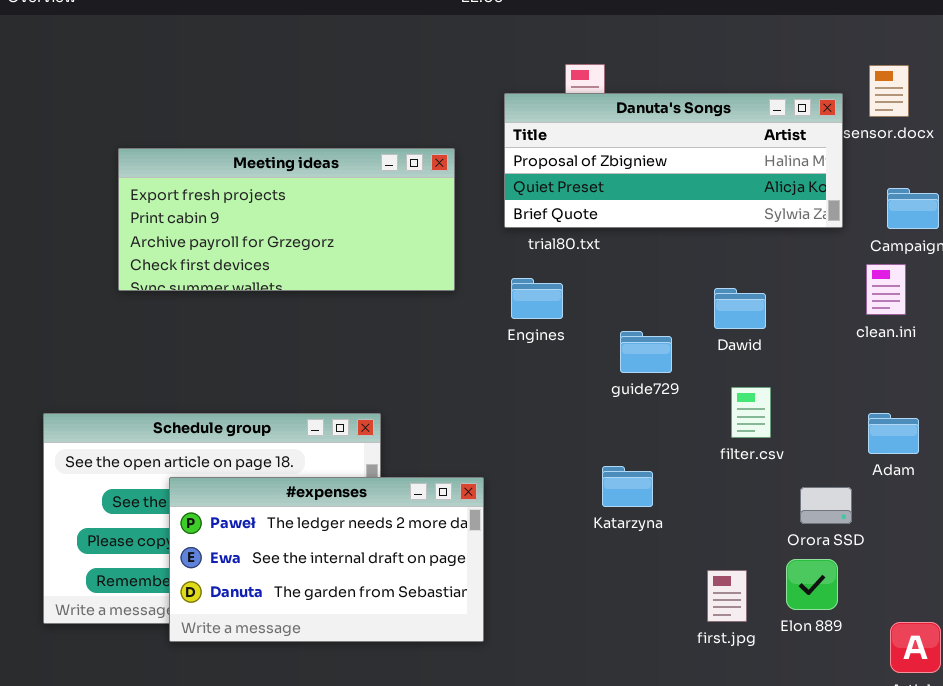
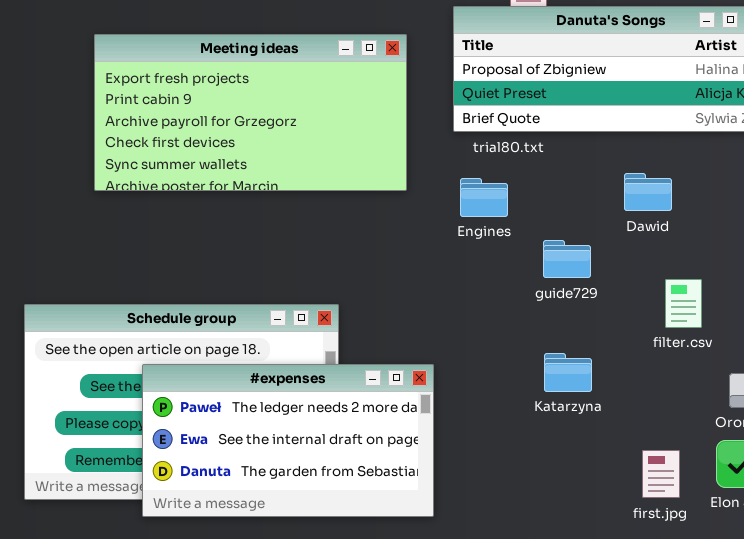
Meeting ideas: [118,148,455,291] -> [94,34,407,191], resized
Dawid: [714,288,766,329] -> [624,173,672,211], moved
guide729: [620,331,672,373] -> [543,240,591,278], moved

